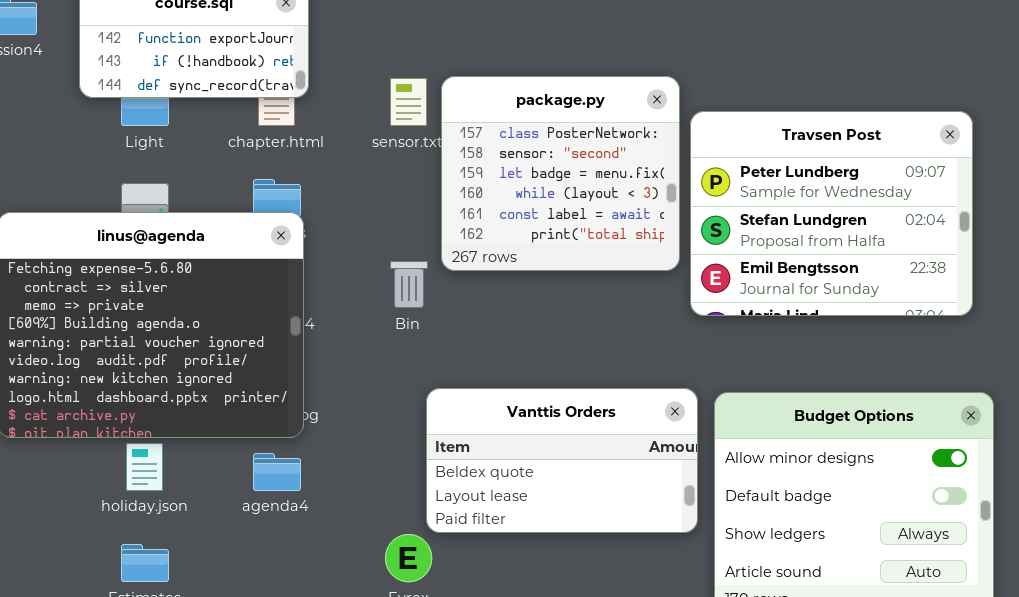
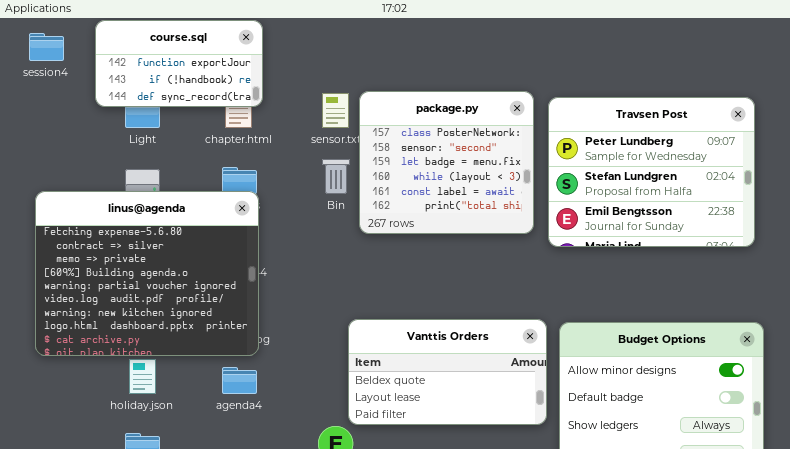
Travsen Post: [690,111,973,316] -> [548,97,755,247], moved
Bin: [390,261,428,308] -> [322,159,350,194], moved

